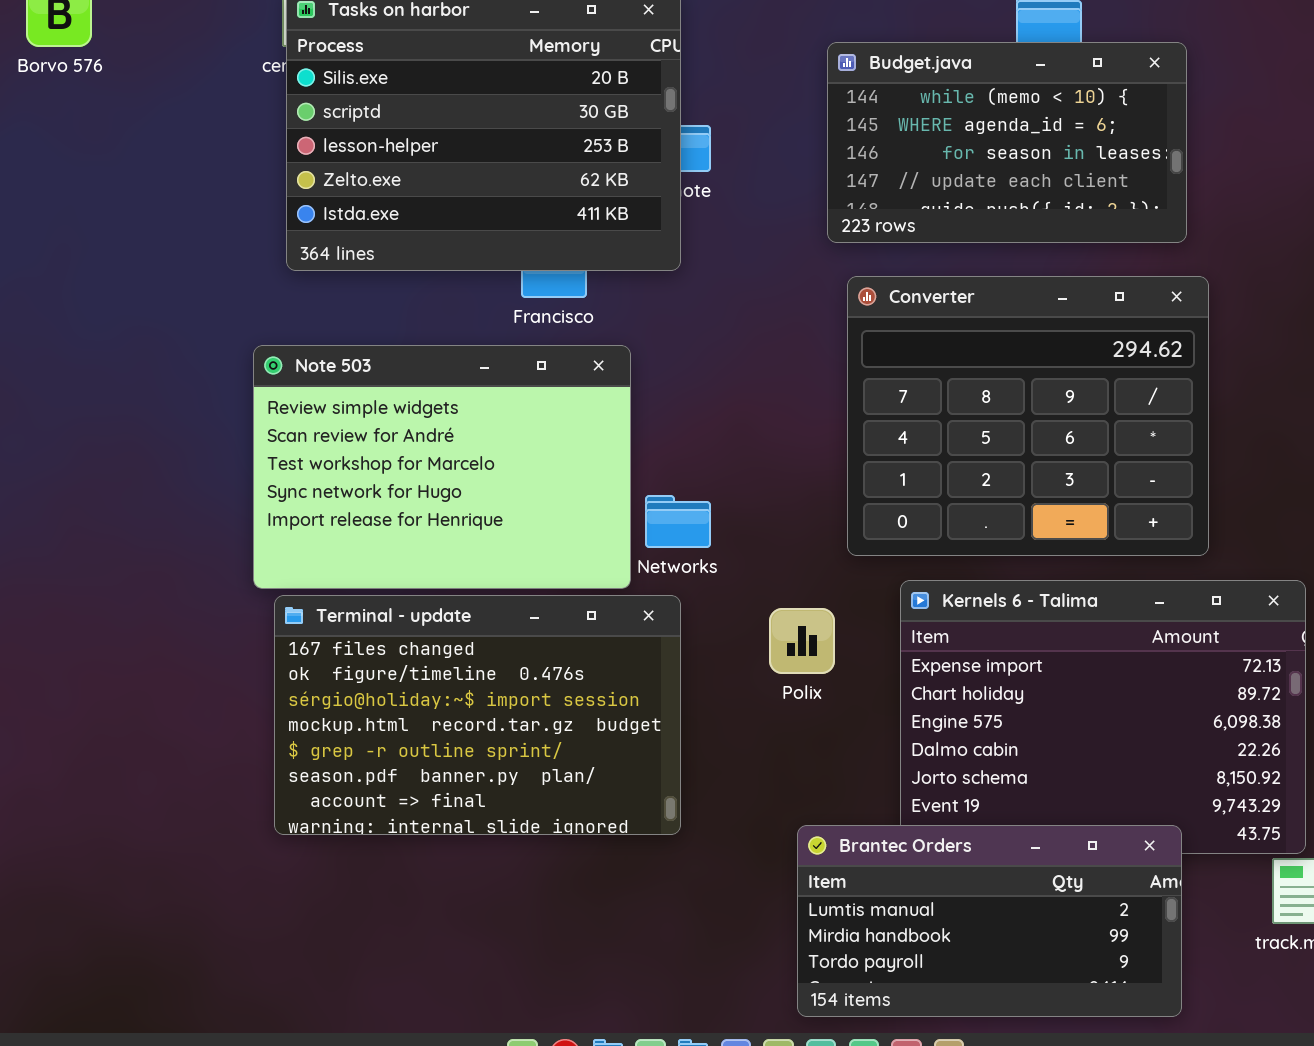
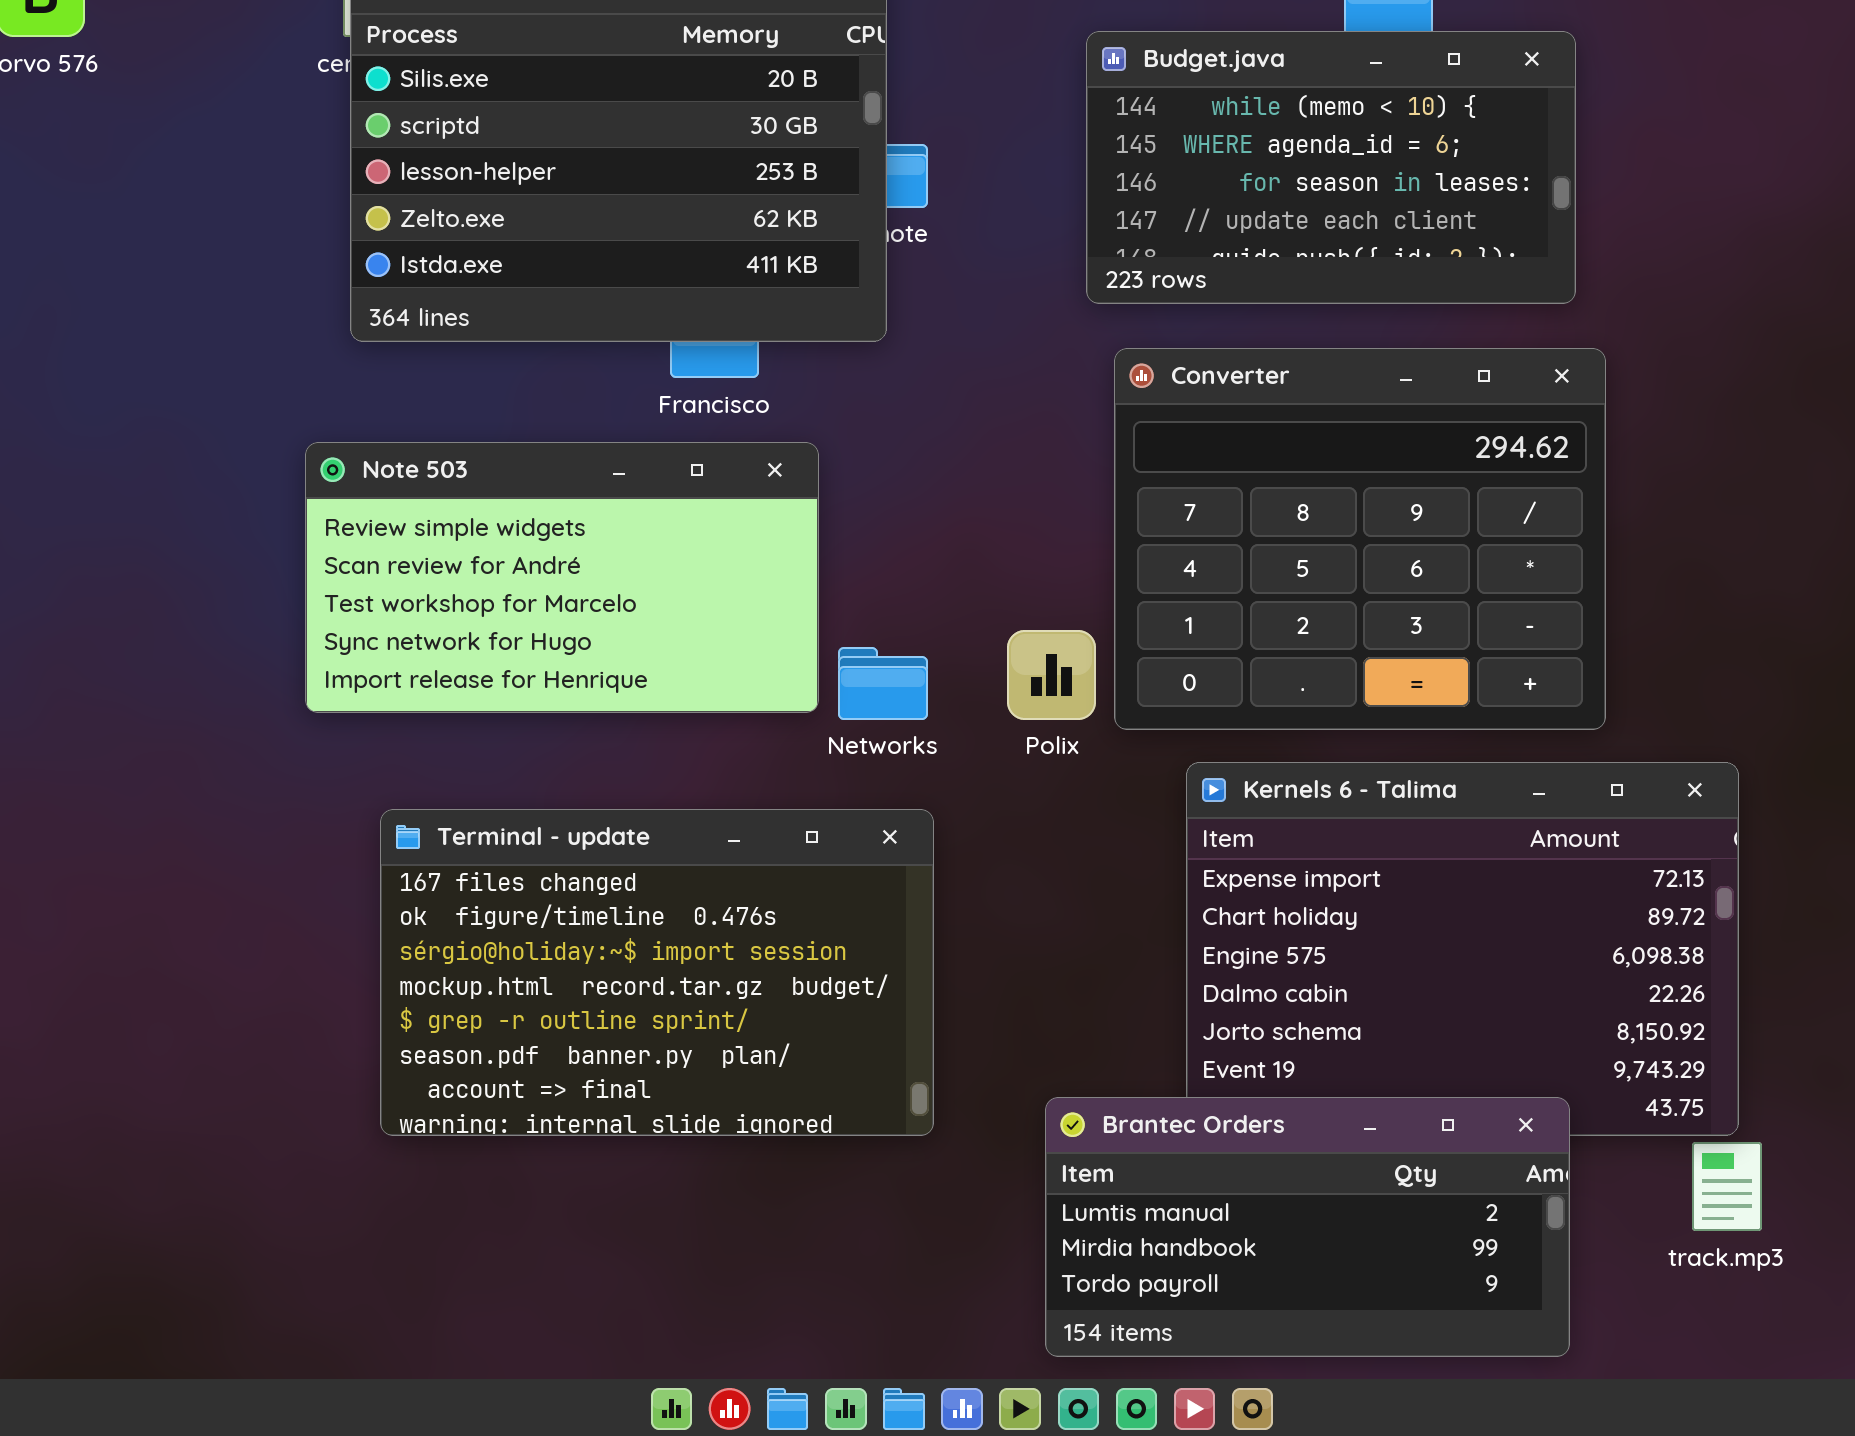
Note 503: [253,345,631,589] -> [305,442,819,713], resized
Terminal - update: [274,595,681,835] -> [380,809,934,1136], moved
Polix: [769,608,835,674] -> [1007,630,1096,720], moved

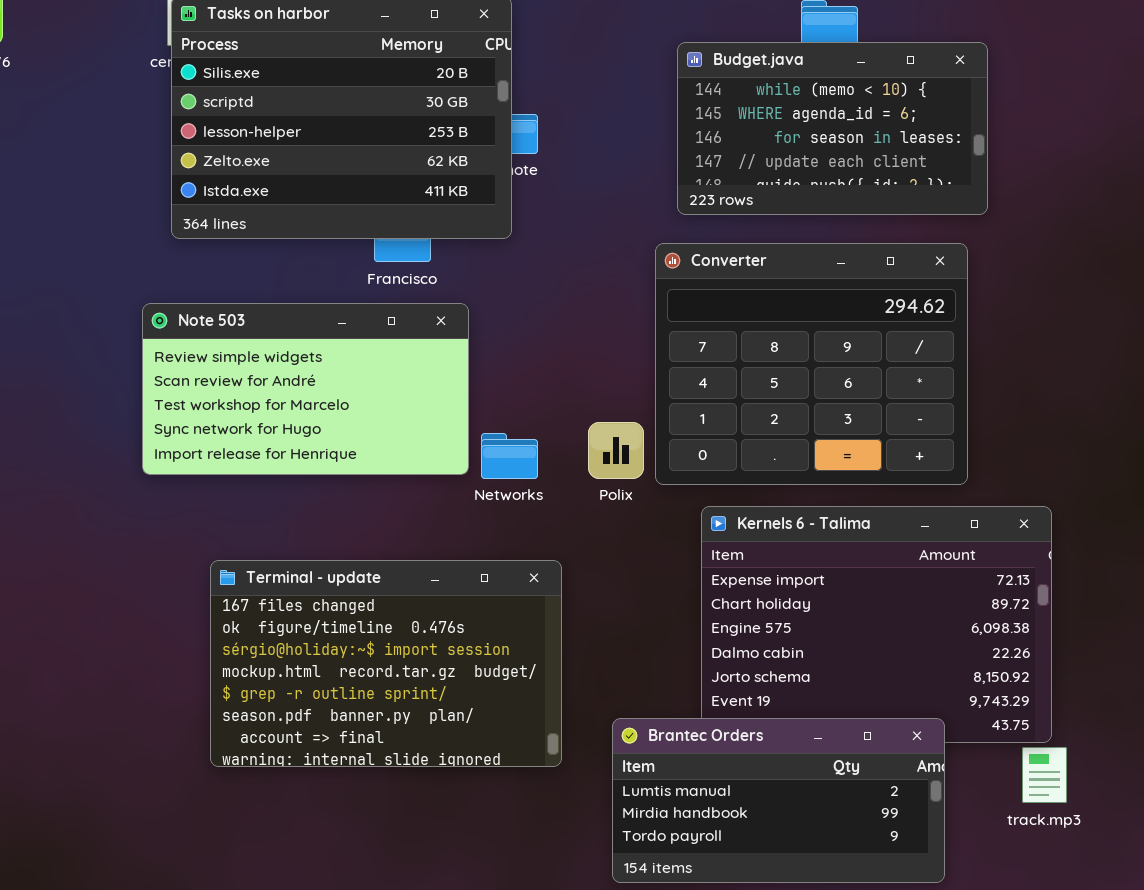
Budget.java: [1086,31,1576,304] -> [677,42,988,215], moved
Terminal - update: [380,809,934,1136] -> [210,560,562,767], moved

